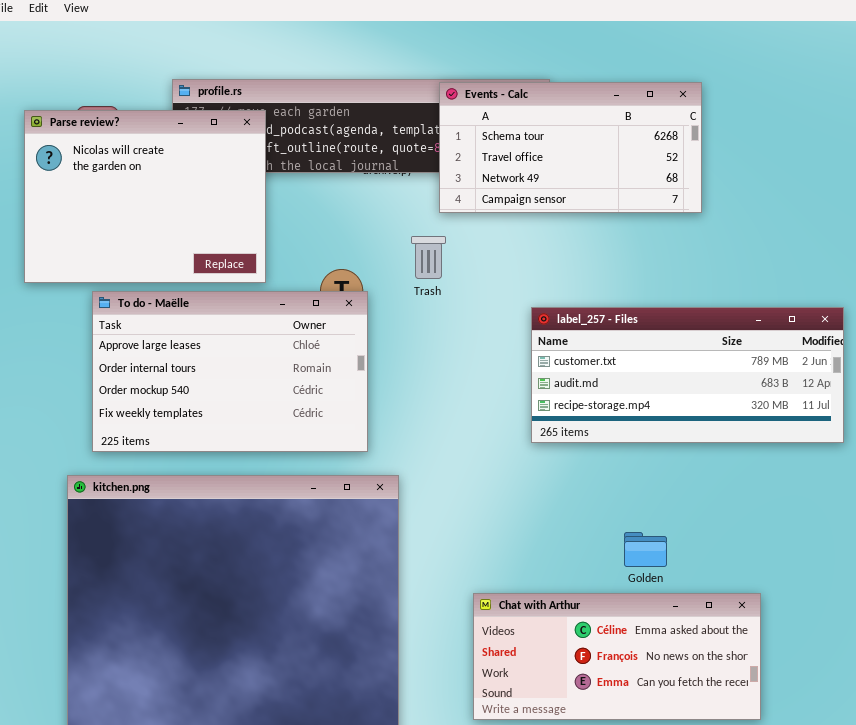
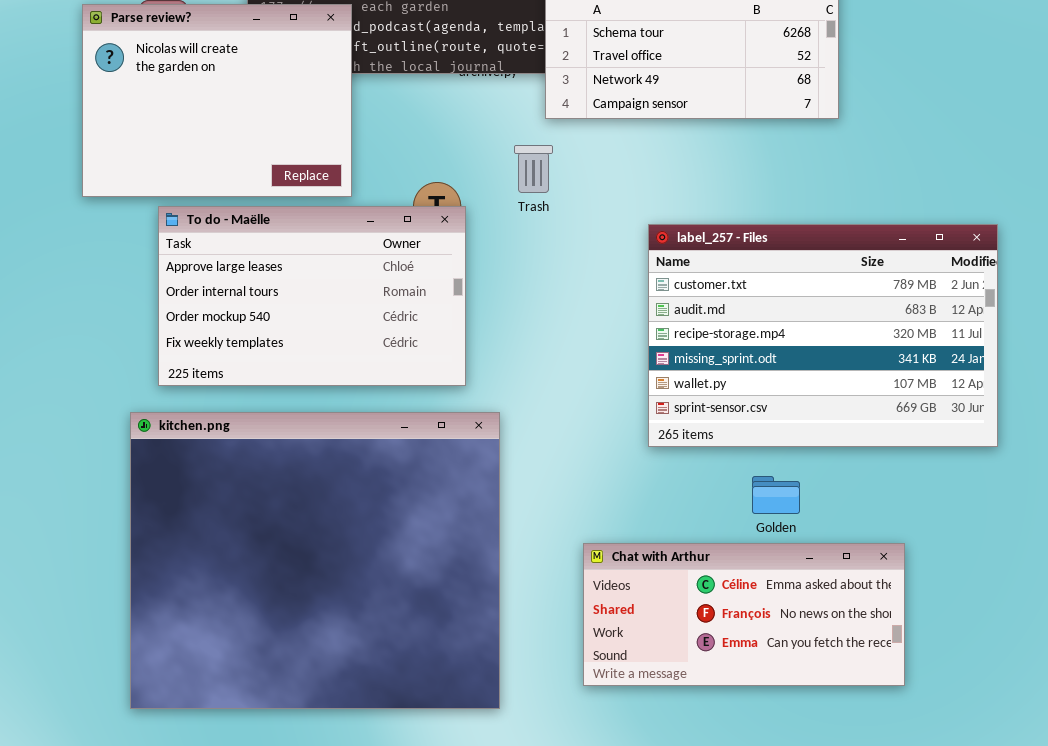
label_257 - Files: [531,307,844,443] -> [648,224,998,447], resized

